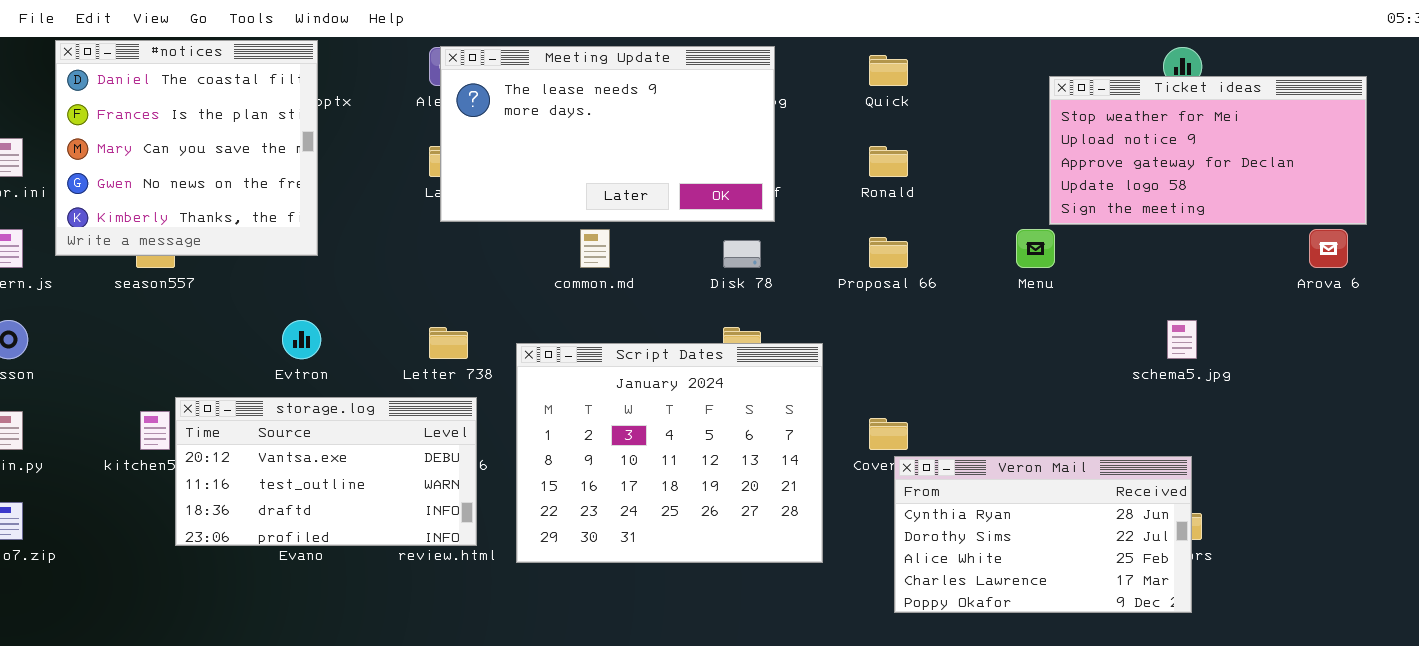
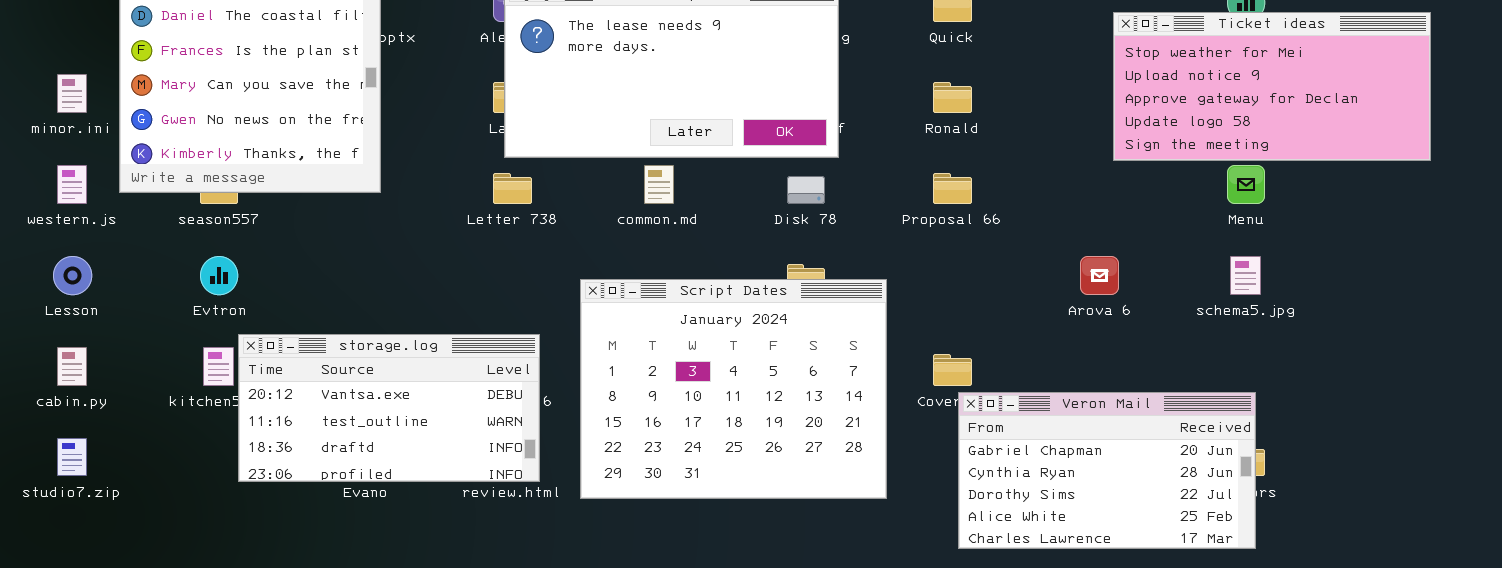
Menu: [1016,229,1055,268] -> [1227,165,1265,204], moved
Arova 6: [1309,229,1348,268] -> [1080,256,1119,295], moved
Evtron: [282,320,321,359] -> [200,256,238,295], moved
Letter 738: [429,327,468,359] -> [493,173,532,204], moved
Veron Mail: [894,456,1192,613] -> [958,392,1256,549], scrolled up 1 row

